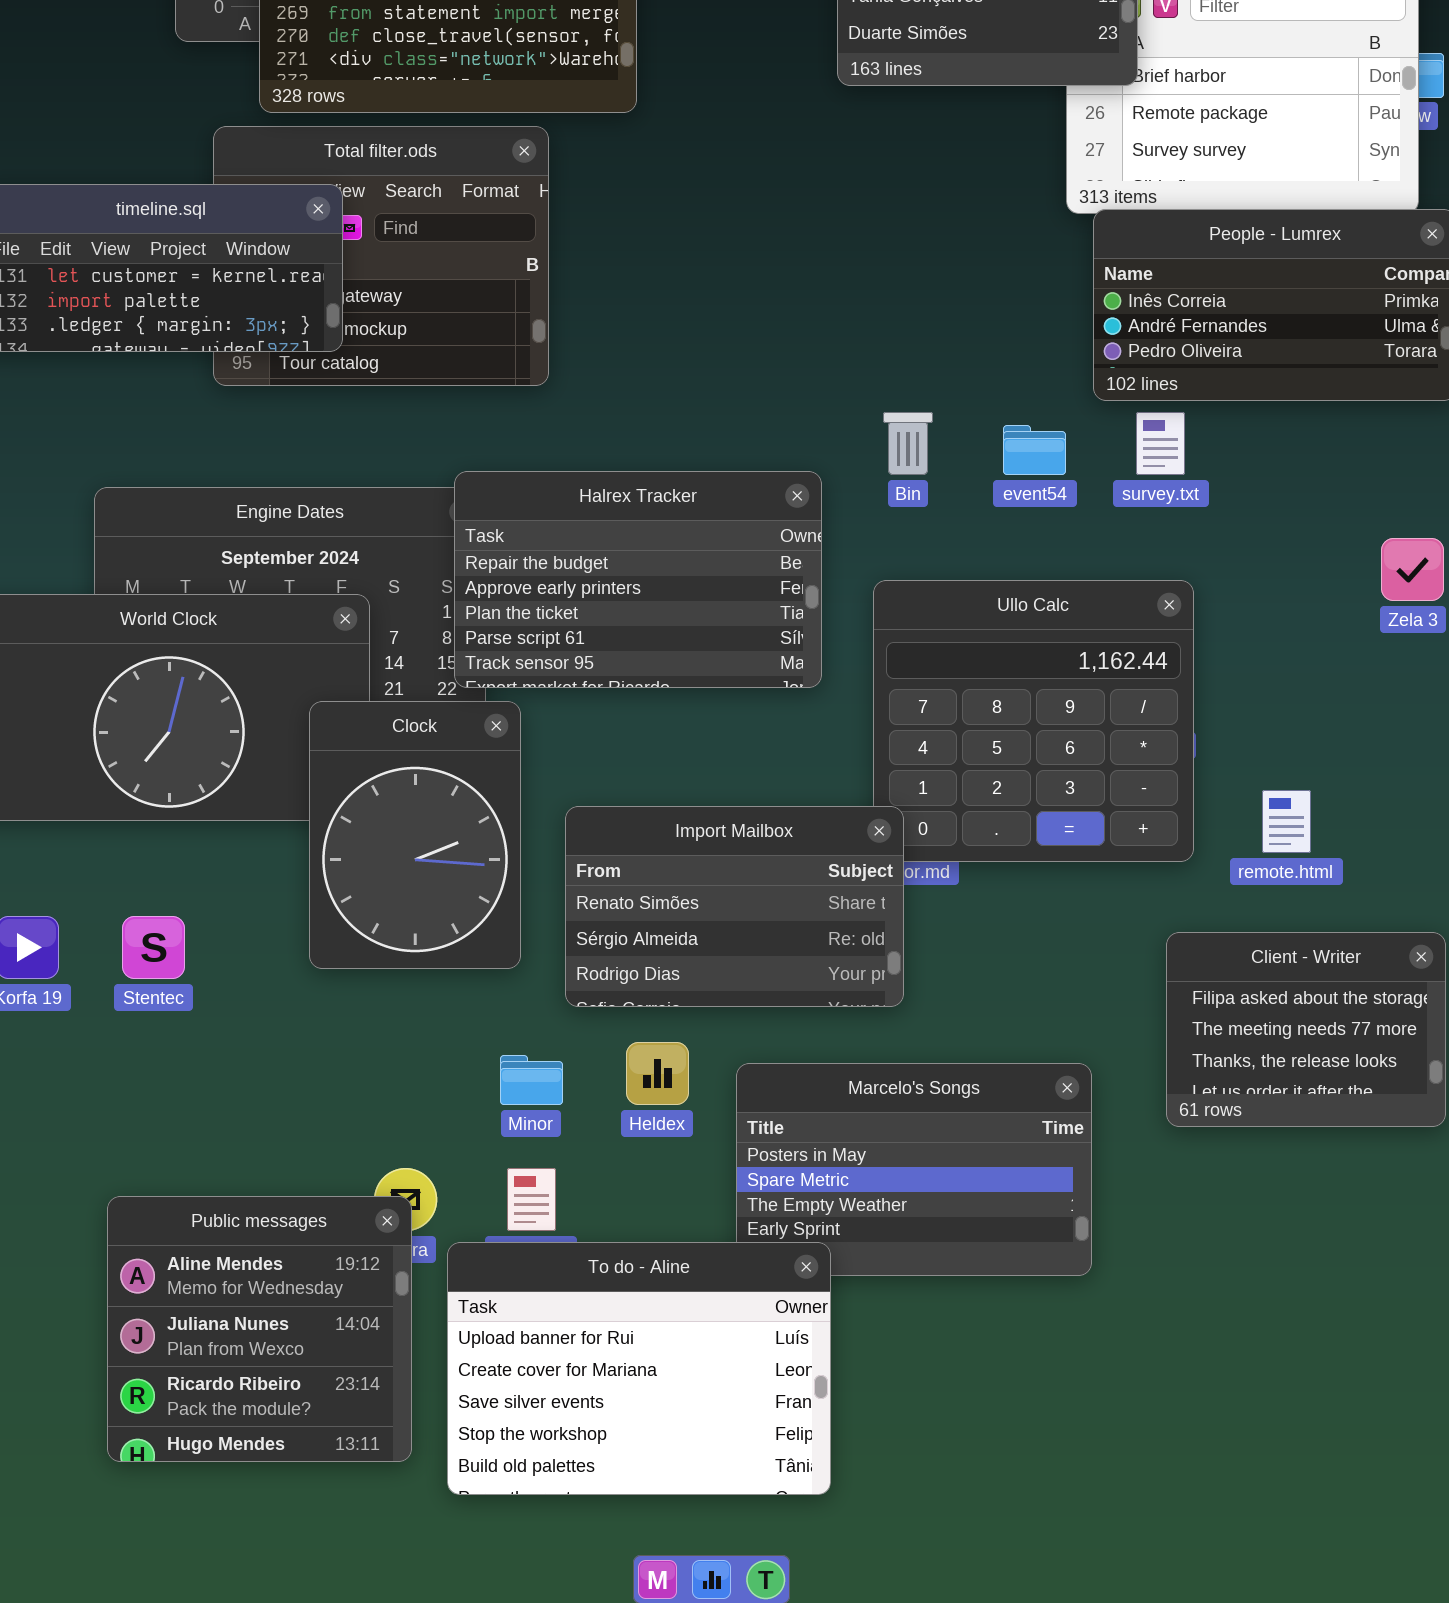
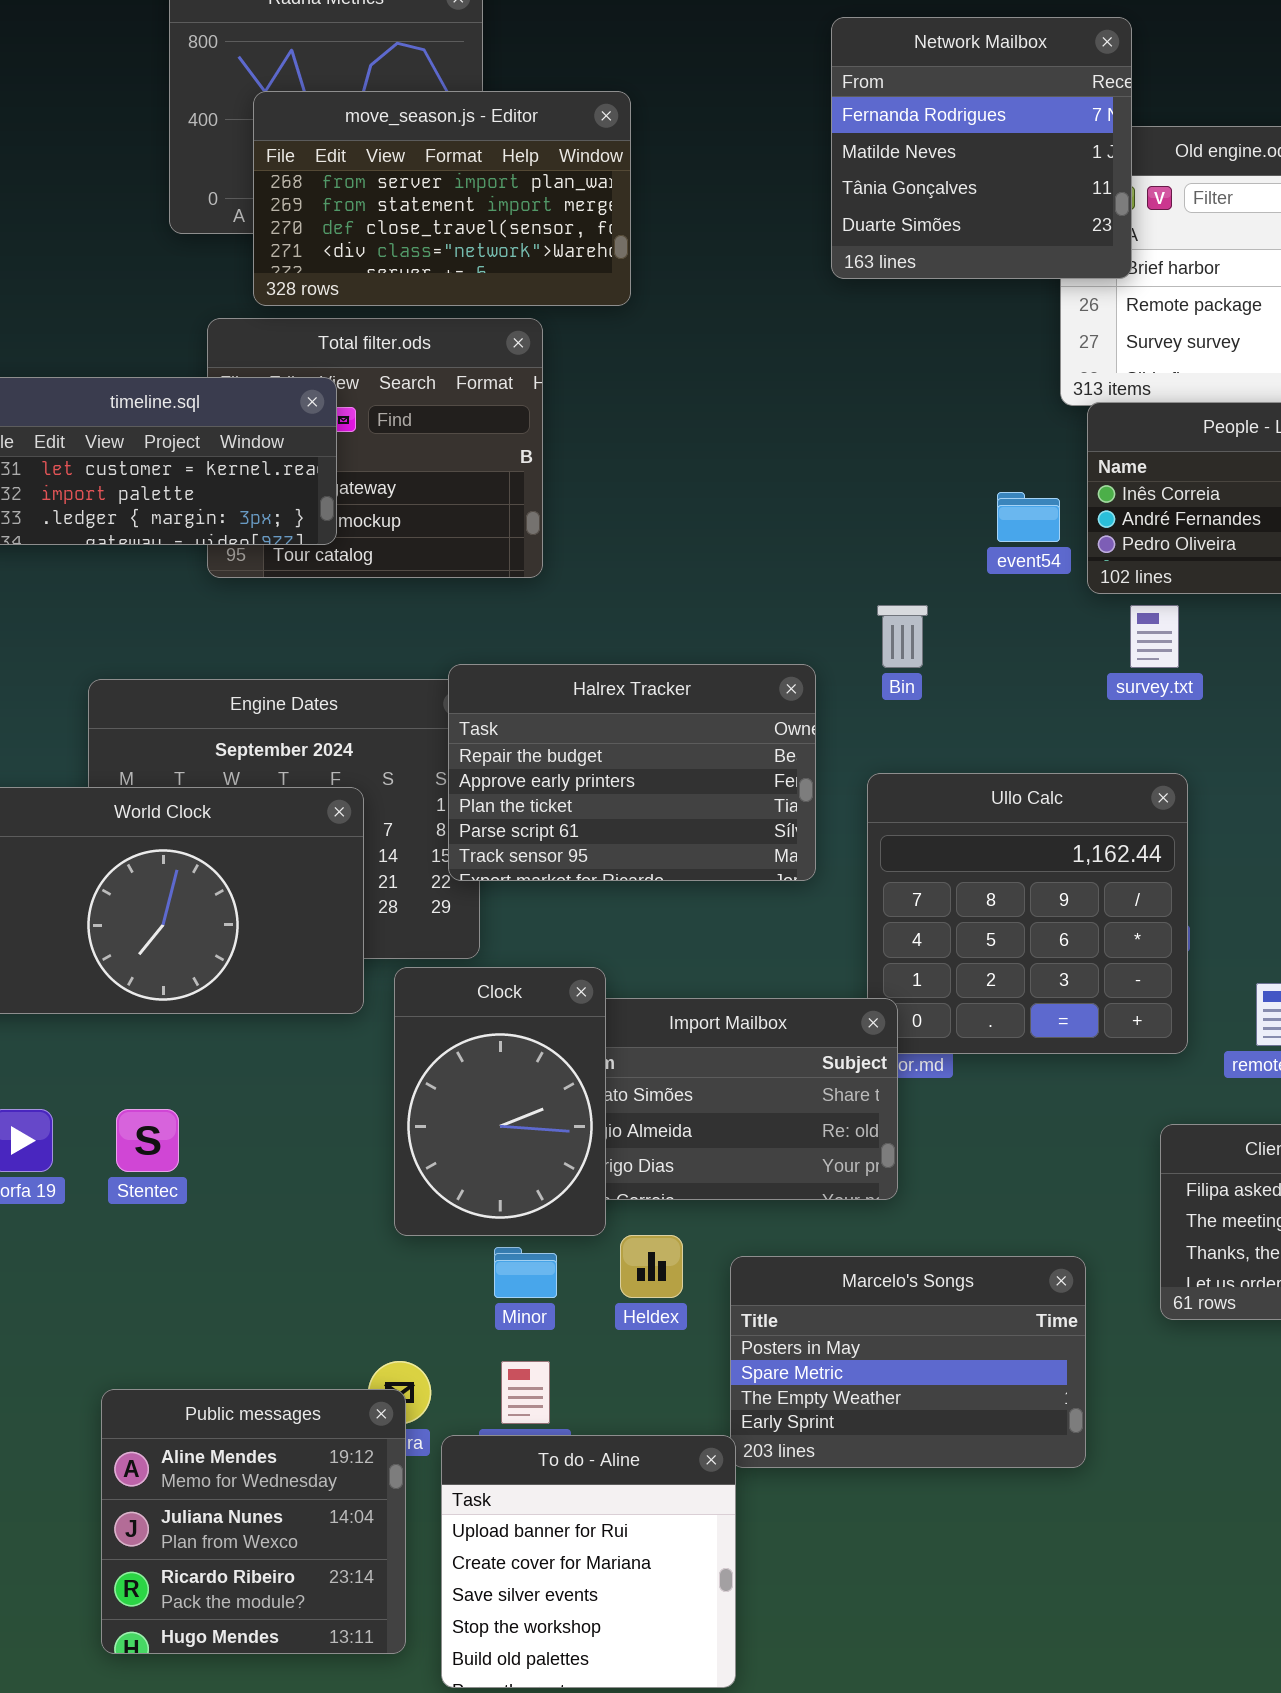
event54: [1003,425,1066,475] -> [997,492,1060,542], moved
Clock: [309,701,521,969] -> [394,967,606,1236], moved
To do - Aline: [447,1242,831,1495] -> [441,1435,736,1688], resized

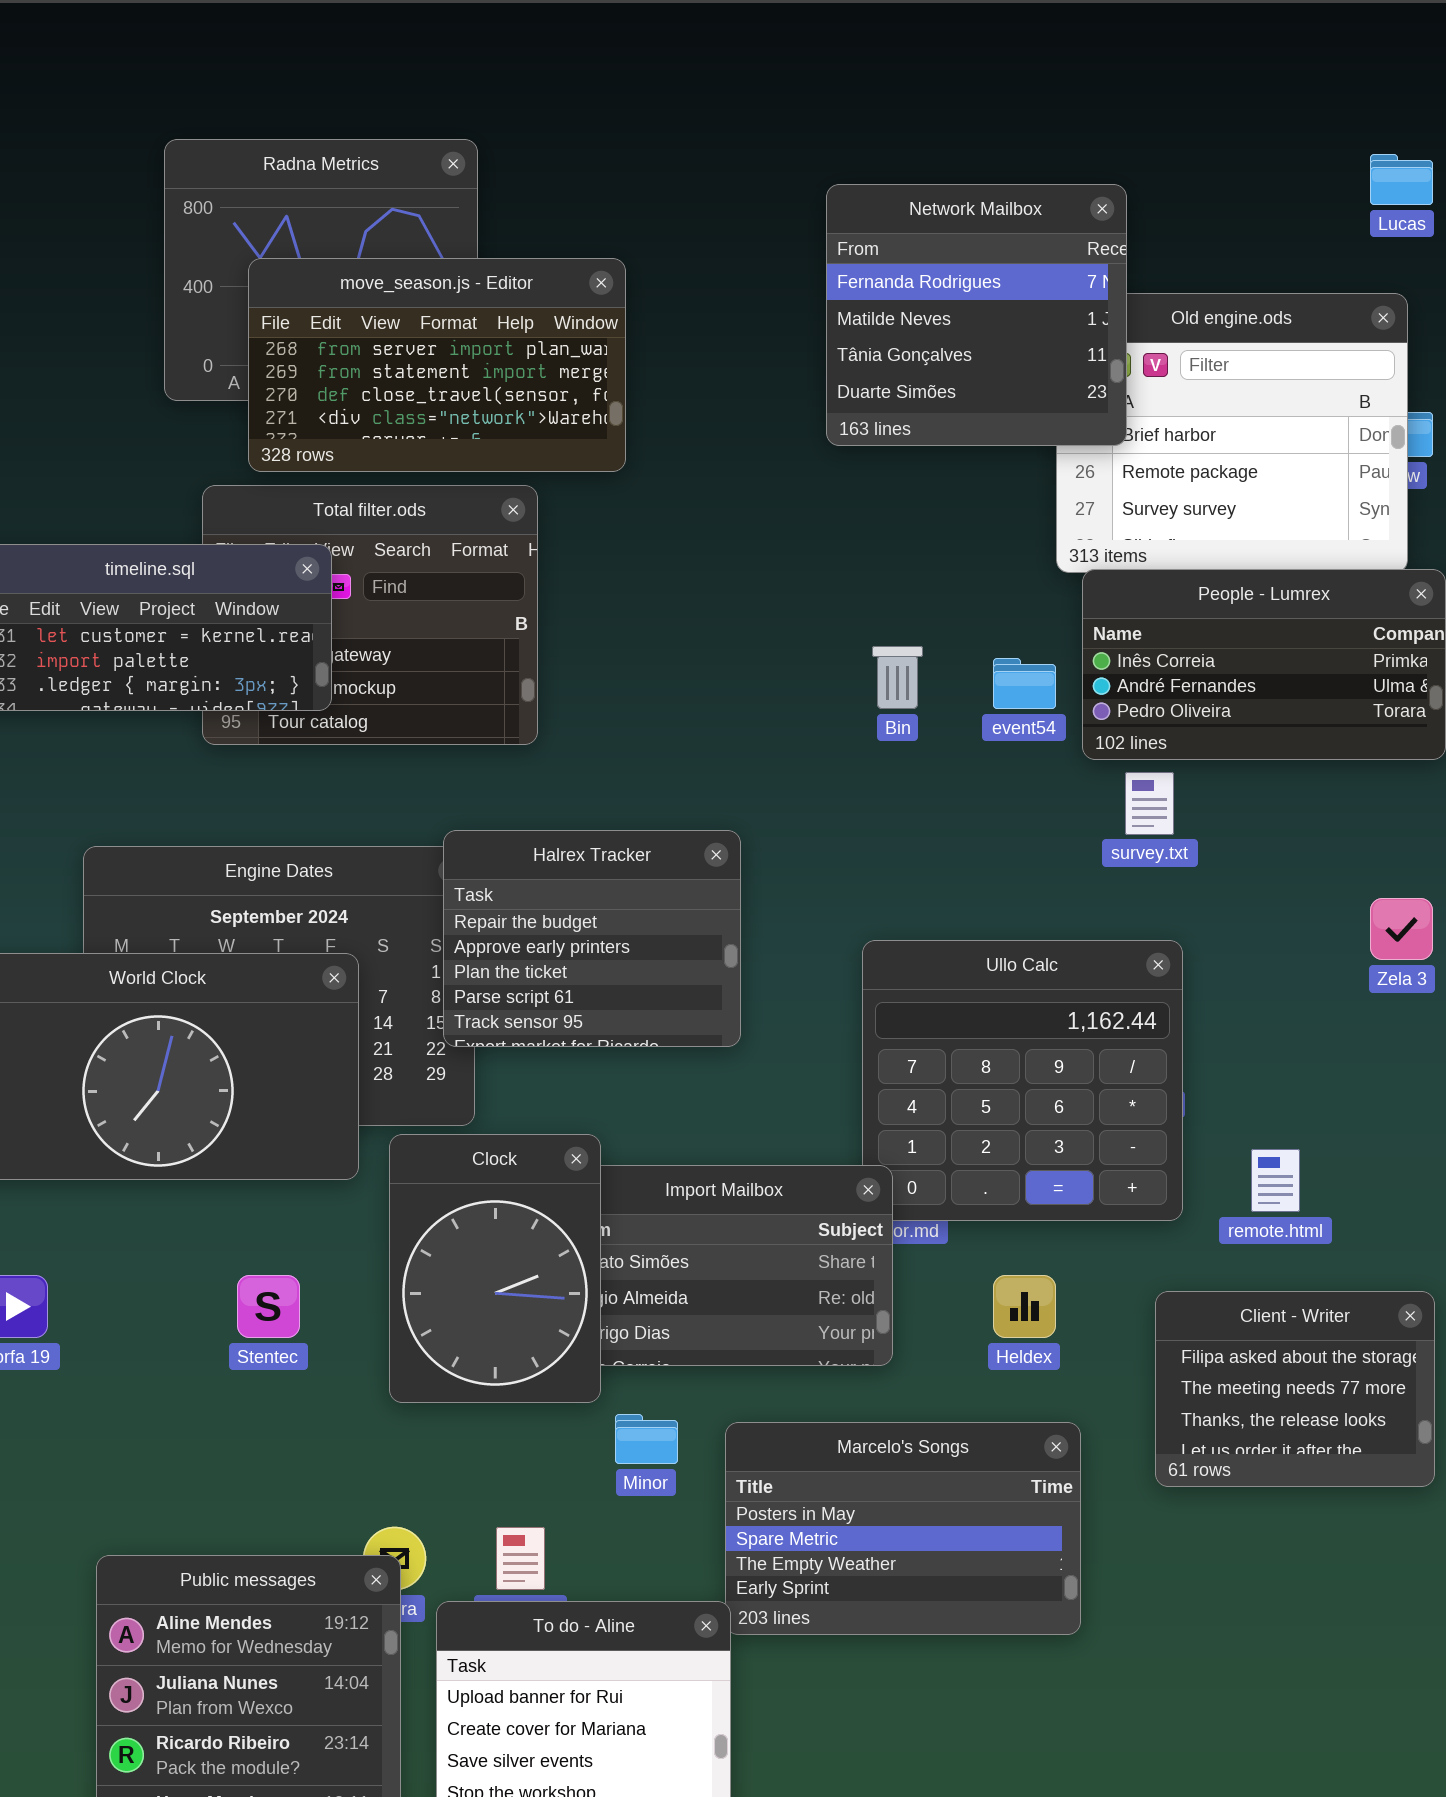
Bin: [877,605,928,668] -> [872,646,923,709], moved
Halrex Tracker: [448,664,816,881] -> [443,830,741,1047], resized
Stentec: [116,1109,179,1172] -> [237,1275,300,1338], moved
Heldex: [620,1235,683,1298] -> [993,1275,1056,1338], moved
Minor: [494,1247,557,1298] -> [615,1414,678,1464], moved

